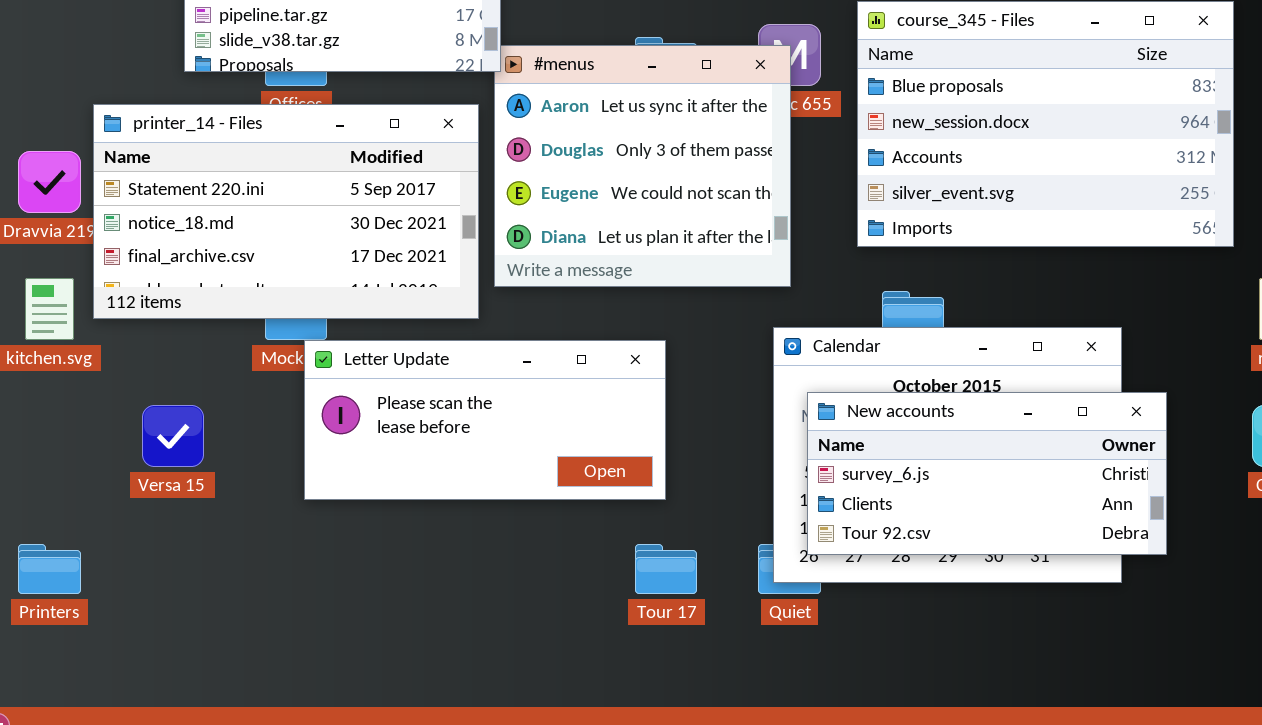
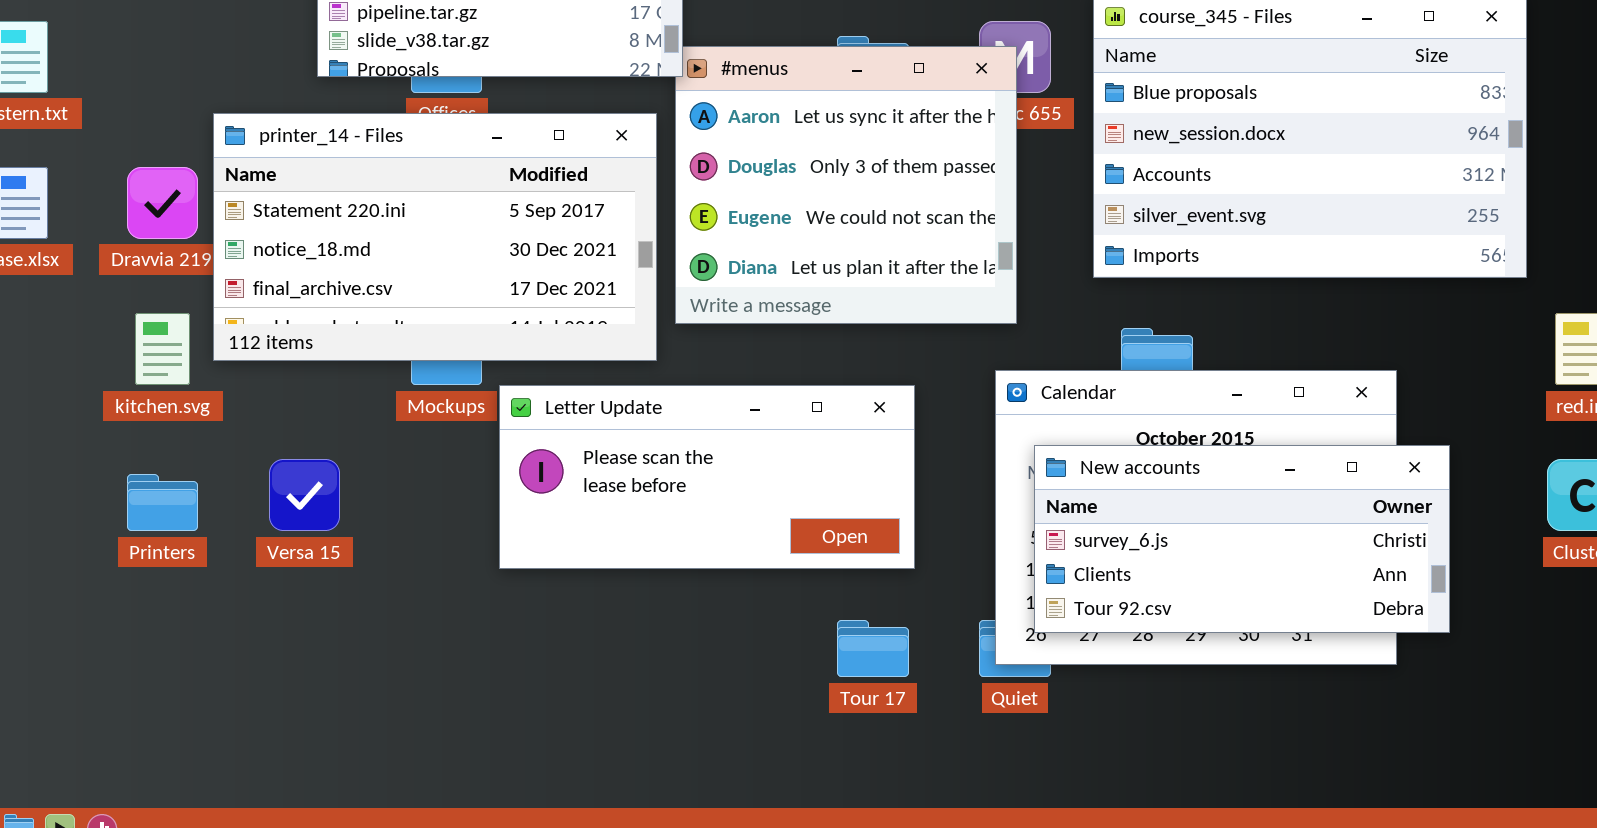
Letter Update: [304,340,666,500] -> [499,385,915,569], moved
Printers: [18,544,81,594] -> [127,474,198,531], moved

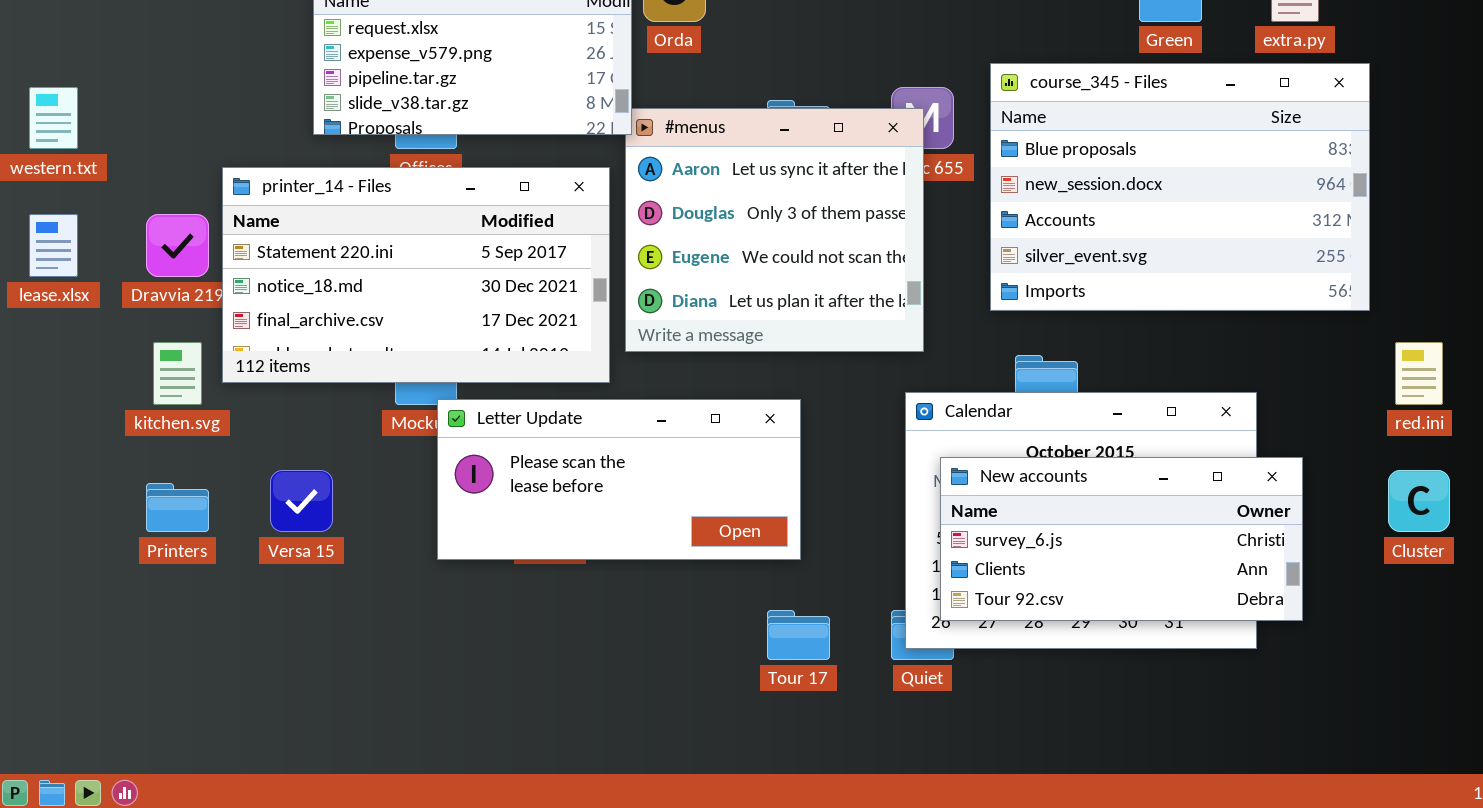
Letter Update: [499,385,915,569] -> [437,399,801,560], moved

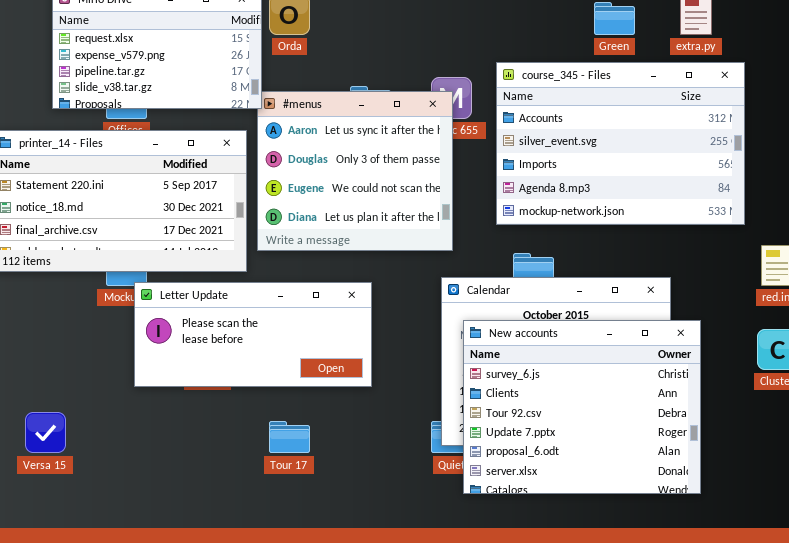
course_345 - Files: [990,63,1370,311] -> [496,62,745,225], scrolled down 2 rows
New accounts: [940,457,1303,621] -> [463,320,701,494], resized
Versa 15: [270,470,333,532] -> [25,412,66,453], moved
Tour 17: [767,610,830,660] -> [269,421,310,453], moved

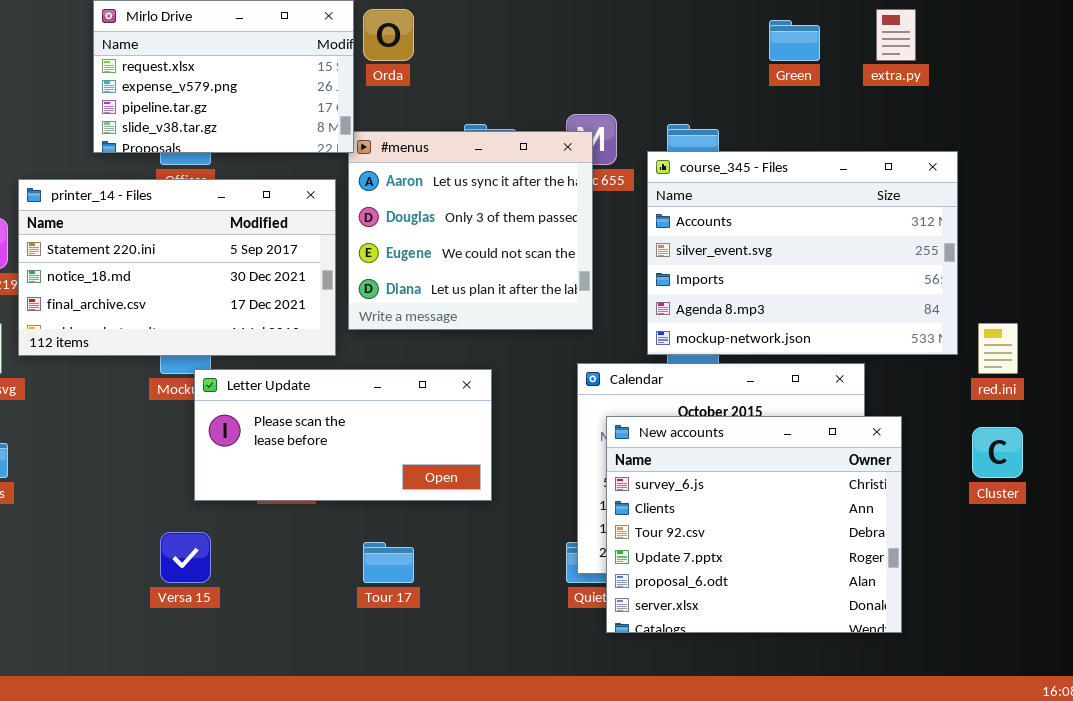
course_345 - Files: [496,62,745,225] -> [647,151,958,355], moved
Versa 15: [25,412,66,453] -> [160,532,211,583], moved

